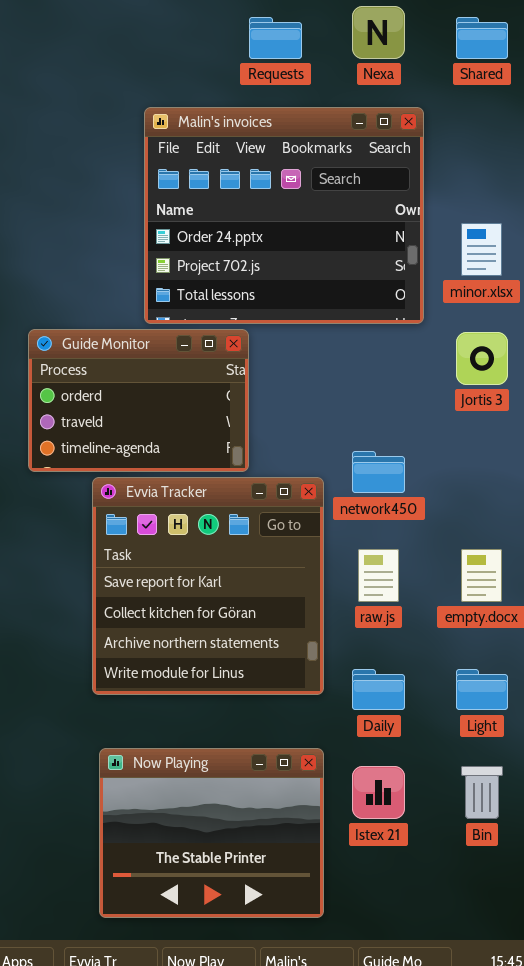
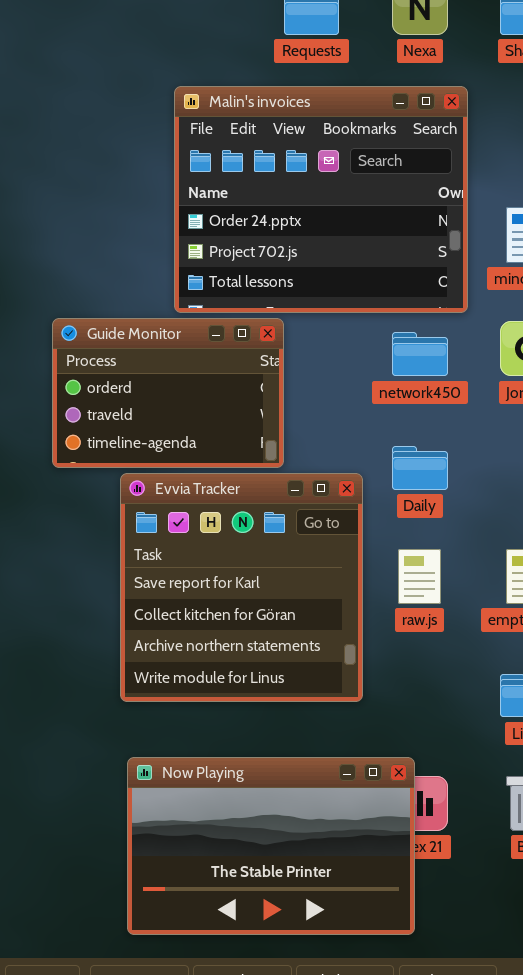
network450: [352,451,405,493] -> [392,332,448,376], moved
Daily: [352,669,405,710] -> [392,446,448,490], moved
Now Playing: [99,748,324,918] -> [127,757,415,935], resized

